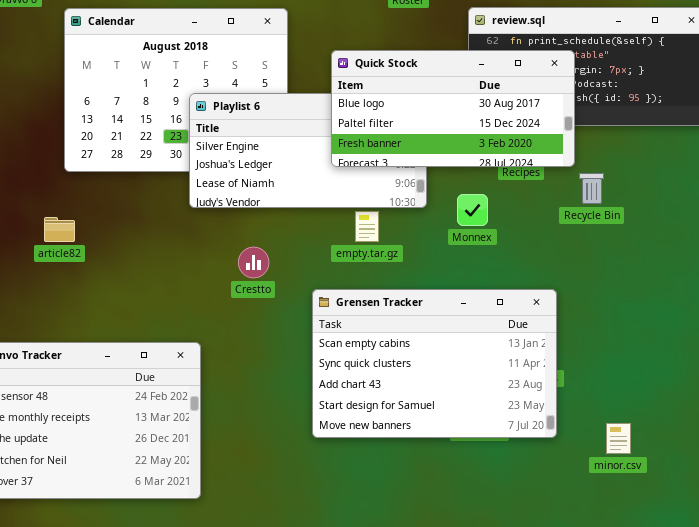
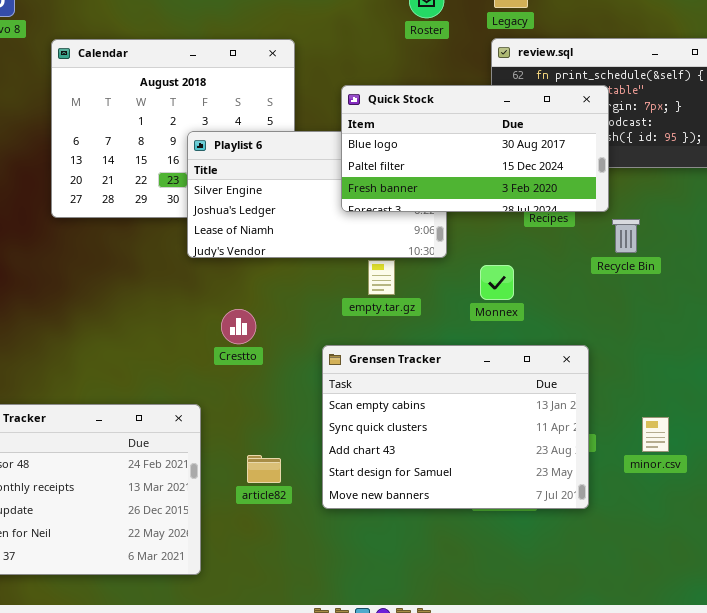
Monnex: [457,194,488,226] -> [480,265,514,300], moved
article82: [44,217,75,242] -> [247,455,281,483], moved
Crestto: [238,247,269,278] -> [221,309,256,344], moved
minor.csv: [606,423,631,454] -> [642,417,669,452], moved

